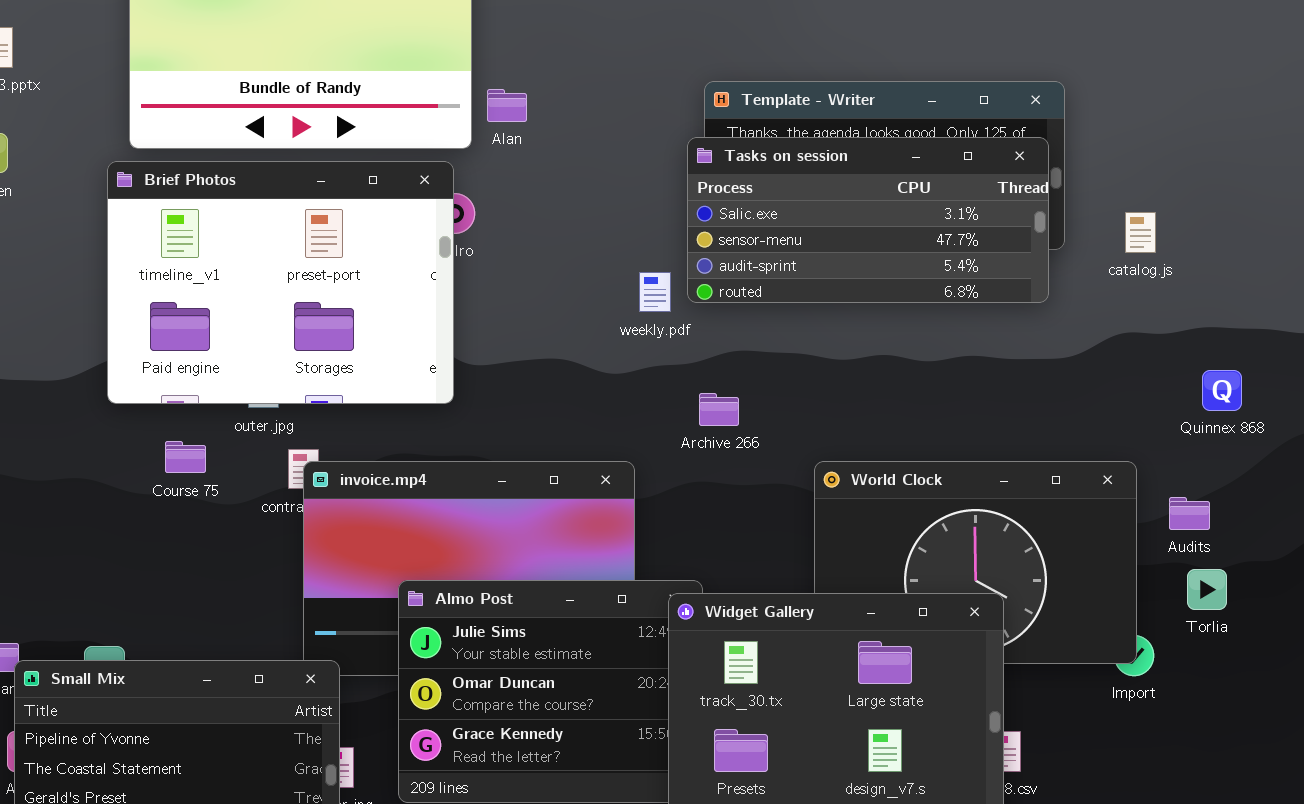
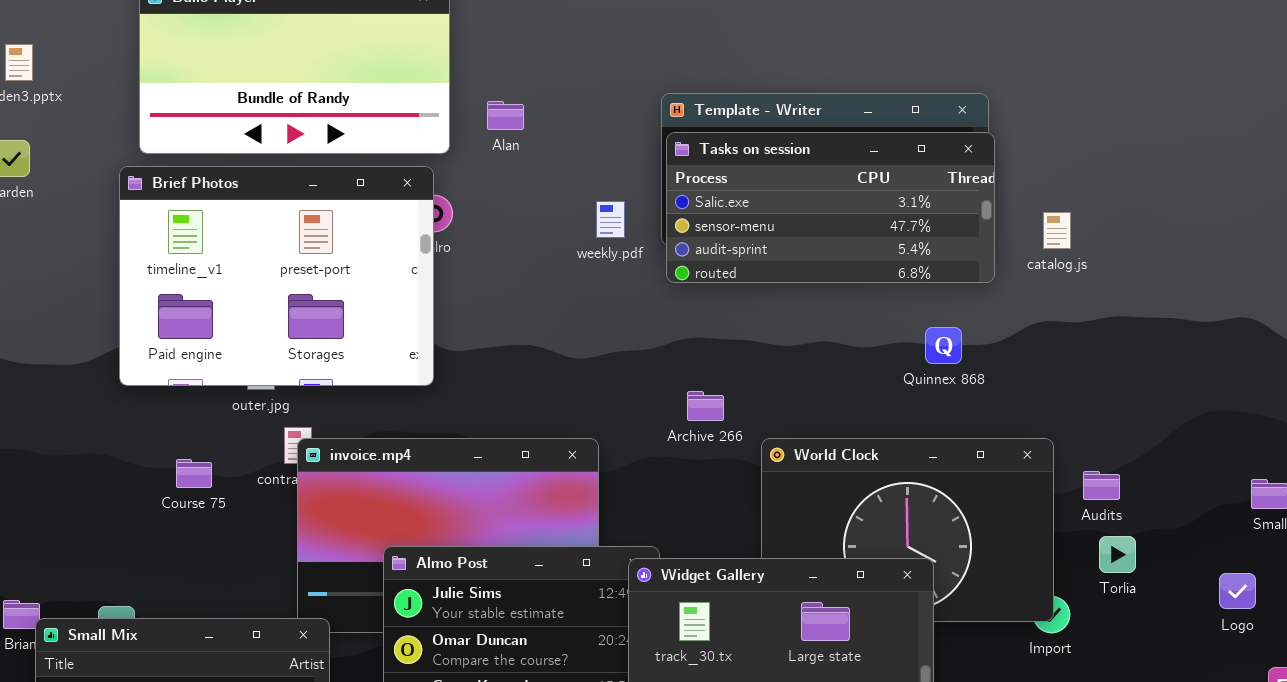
Alan: [487,89,527,122] -> [487,101,524,130], moved
Tasks on session: [687,137,1049,303] -> [666,132,995,283], moved
weekly.pdf: [639,272,671,312] -> [596,201,625,238], moved
Quinnex 868: [1202,370,1242,411] -> [925,327,962,364], moved
Archive 266: [699,393,739,426] -> [687,391,724,421], moved
Course 75: [165,441,206,473] -> [176,459,212,488], moved

